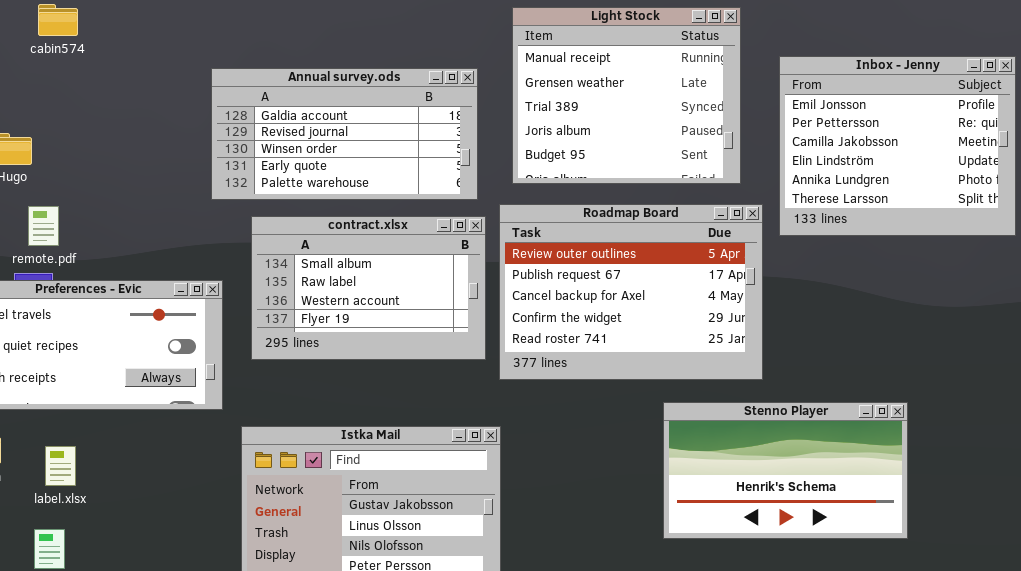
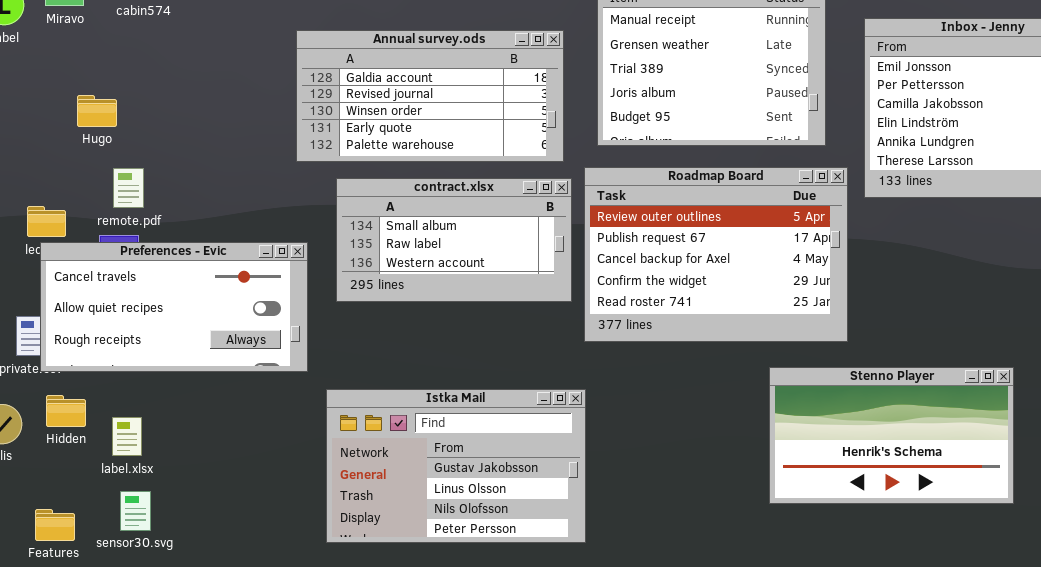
contract.xlsx: [251,216,486,360] -> [336,178,572,302], resized
Stenno Player: [663,402,908,539] -> [769,367,1014,504], moved
label.xlsx: [45,446,76,486] -> [112,417,142,456], moved

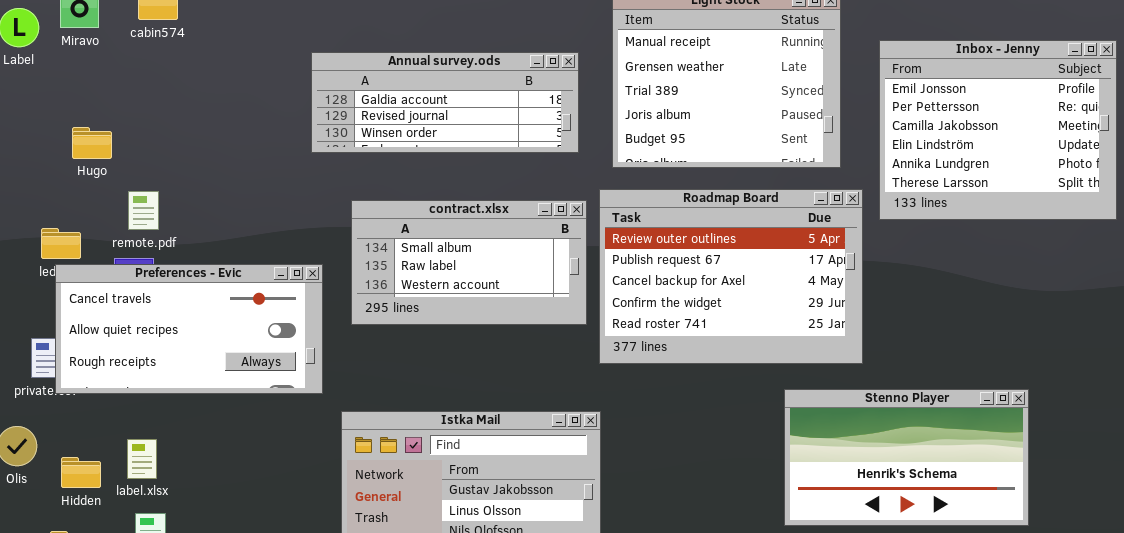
Annual survey.ods: [296,30,564,162] -> [311,52,579,153], resized
Hugo: [77,95,117,127] -> [72,127,112,159], moved
Hidden: [46,395,86,427] -> [61,457,101,488], moved

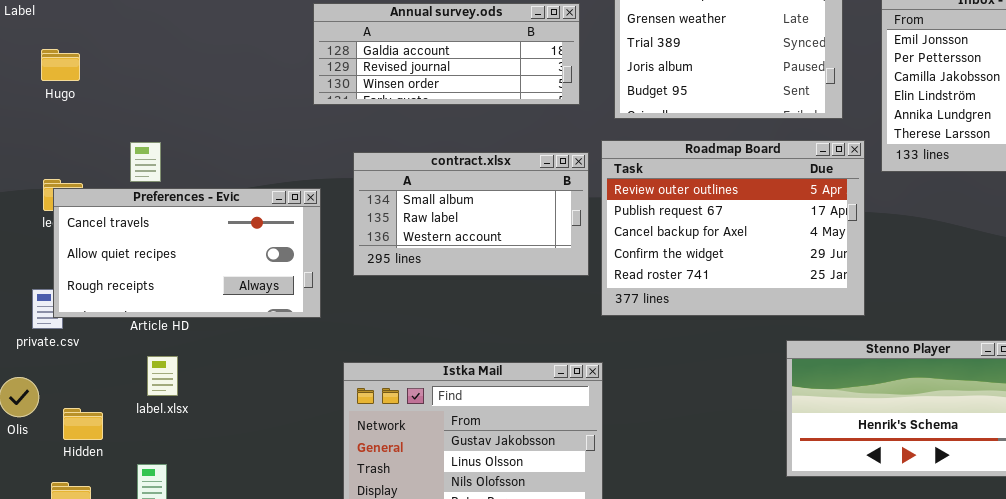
Hugo: [72,127,112,159] -> [41,49,80,81], moved
Preferences - Evic: [55,264,323,394] -> [53,188,321,318], moved
label.xlsx: [127,439,157,479] -> [147,356,178,396], moved

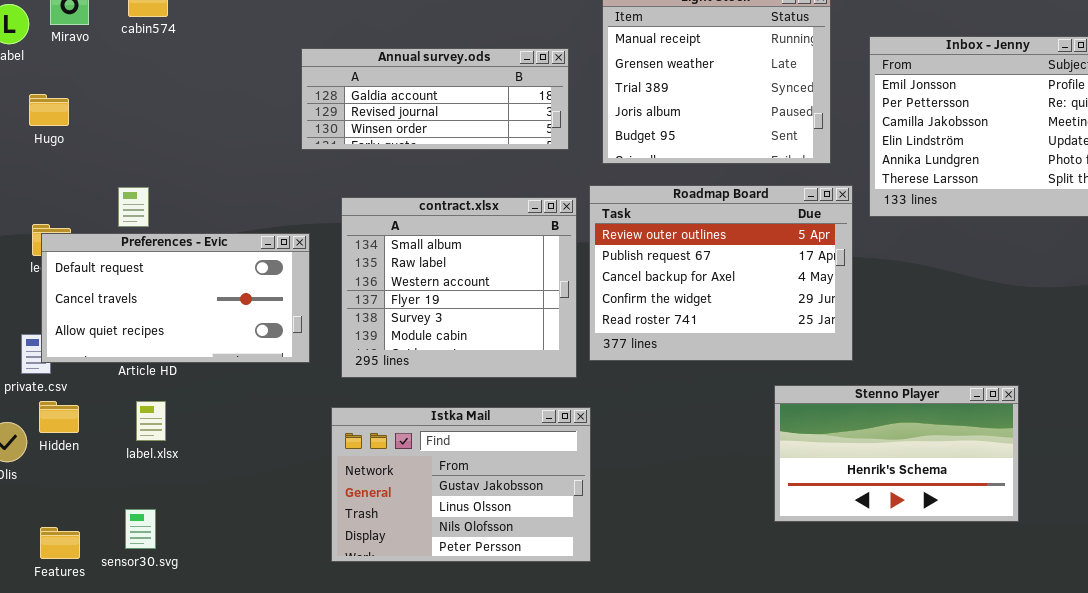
contract.xlsx: [353,152,589,276] -> [341,197,577,378], resized
Preferences - Evic: [53,188,321,318] -> [41,233,310,363], scrolled up 1 row
Hidden: [63,408,103,440] -> [39,401,79,433], moved

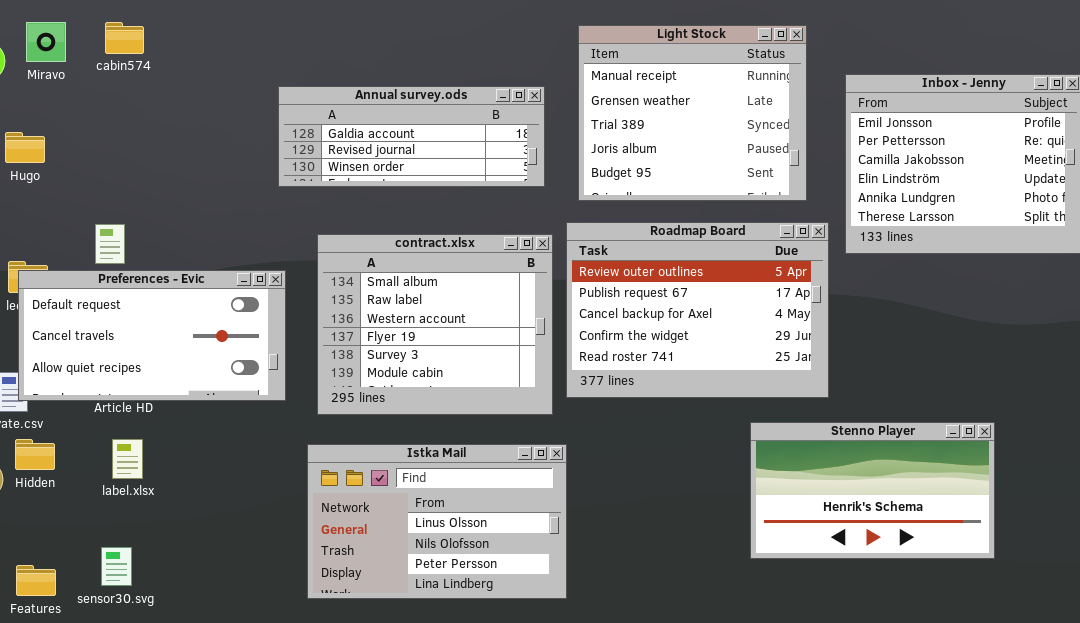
Istka Mail: [331,407,591,562] -> [307,444,567,599], scrolled down 1 row

